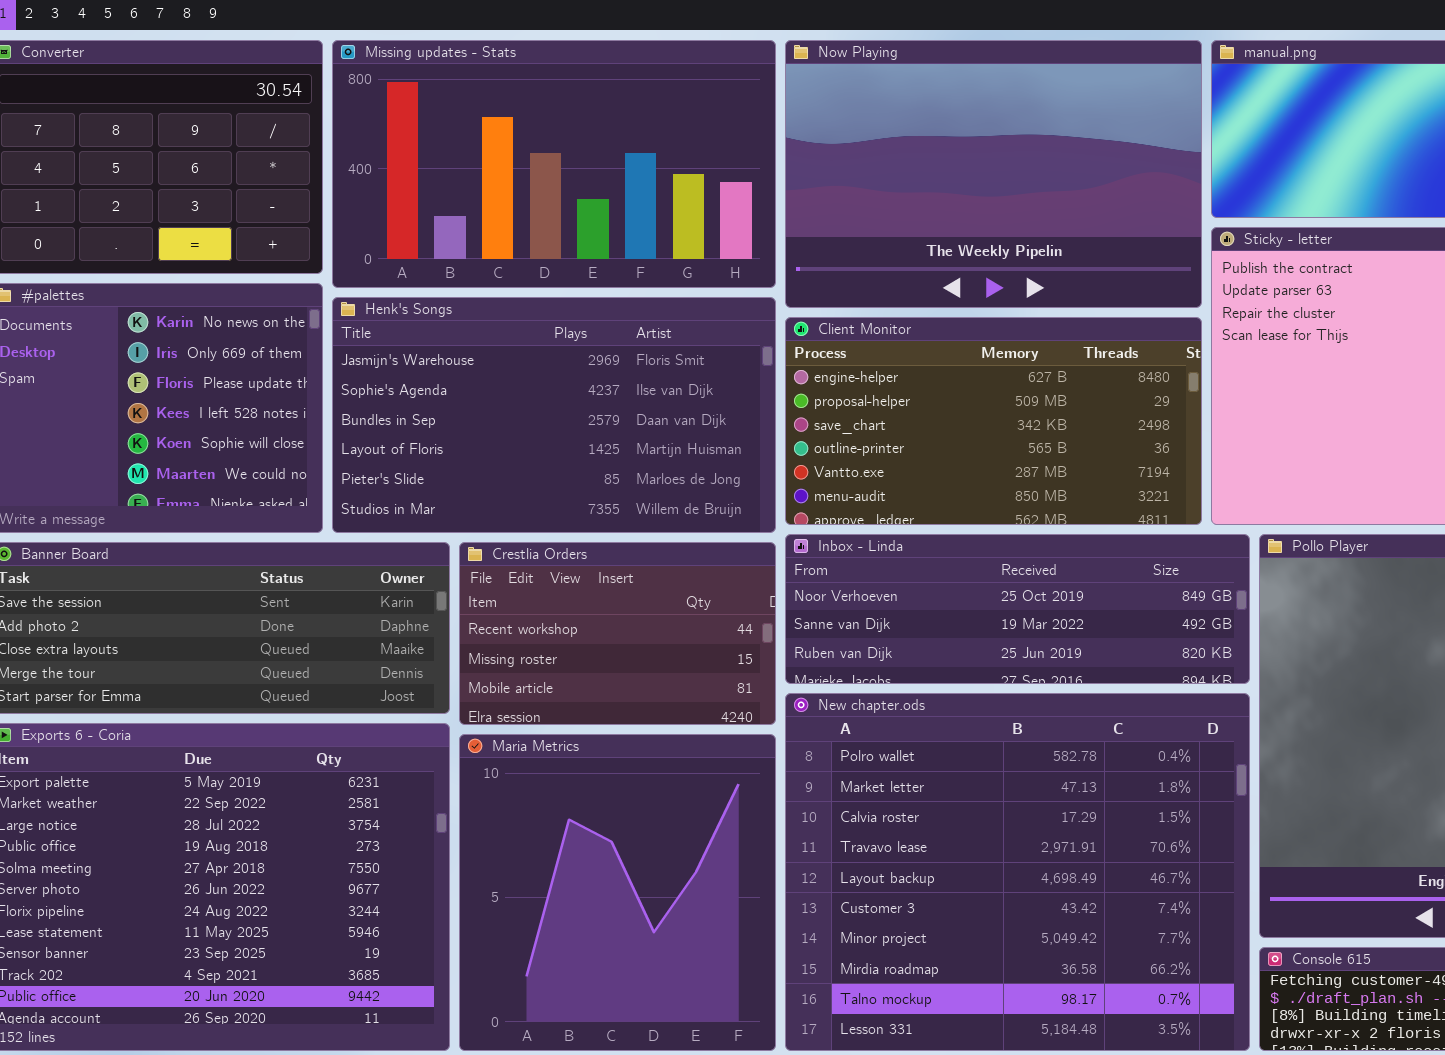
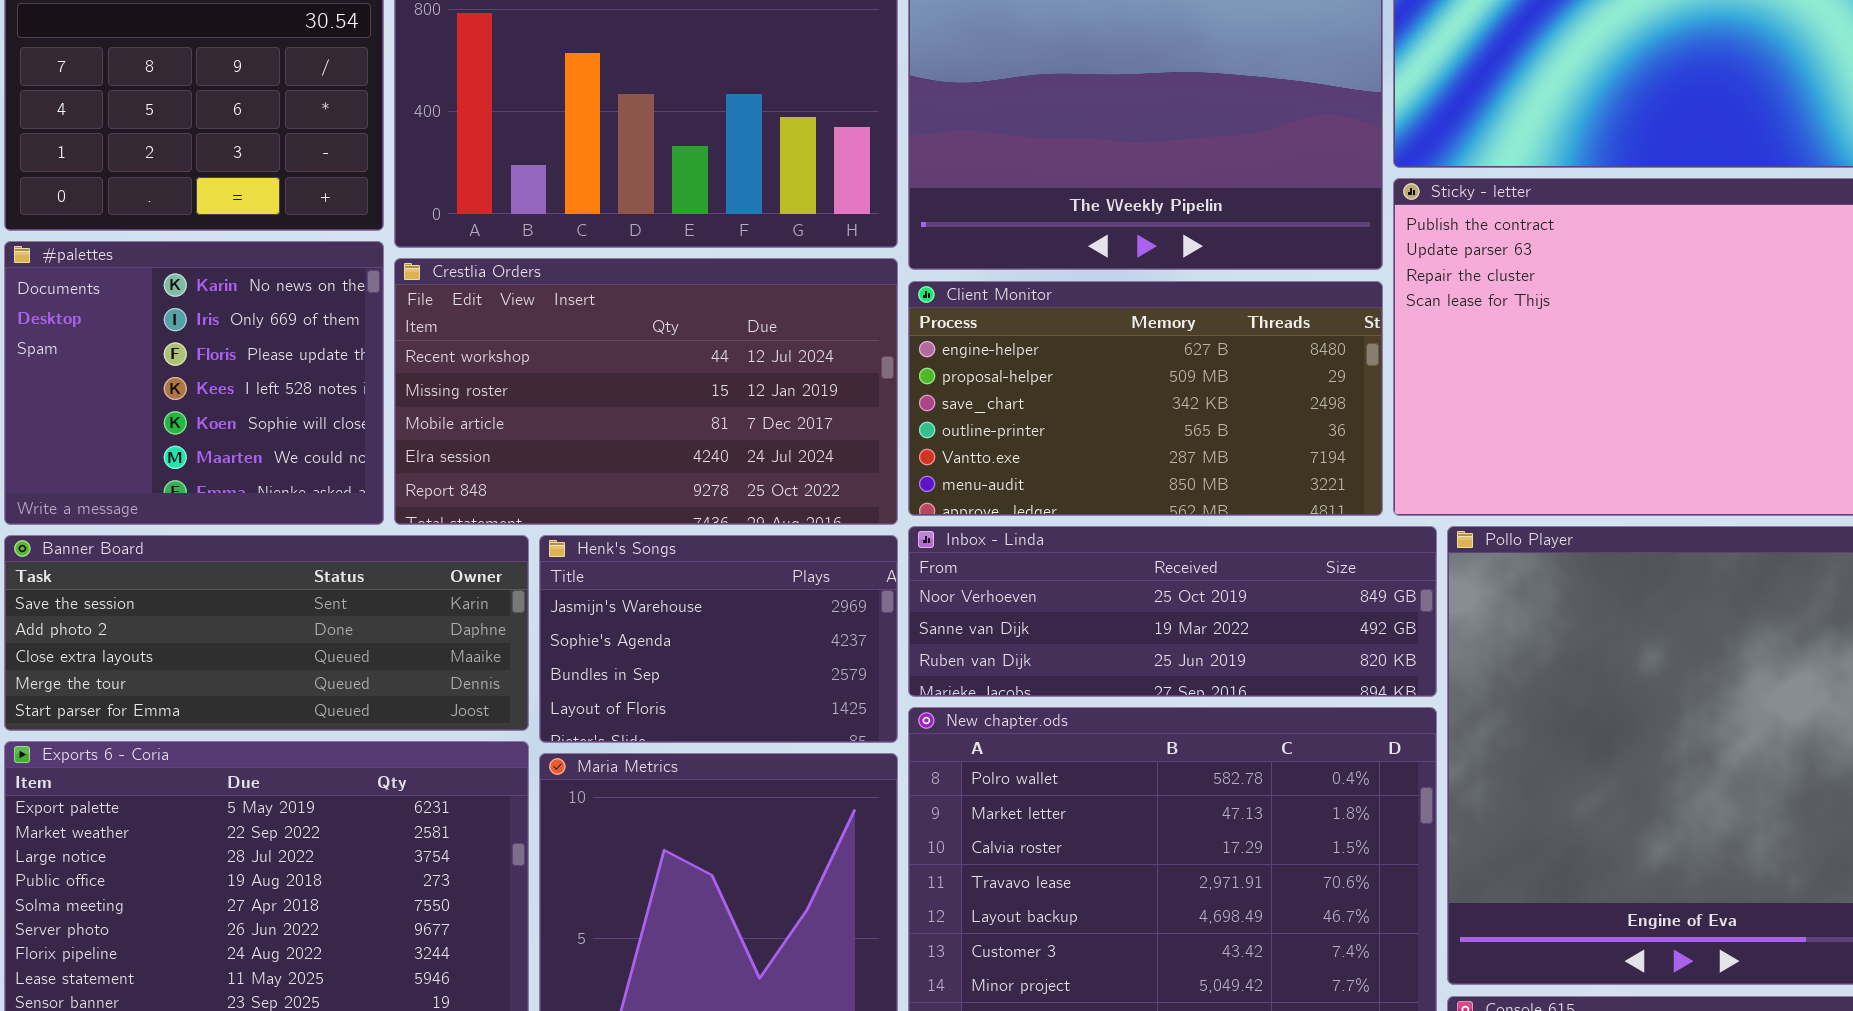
Henk's Songs: [332,297,776,533] -> [539,535,898,743], moved, resized
Crestlia Orders: [459,542,776,725] -> [394,258,898,525], moved, resized

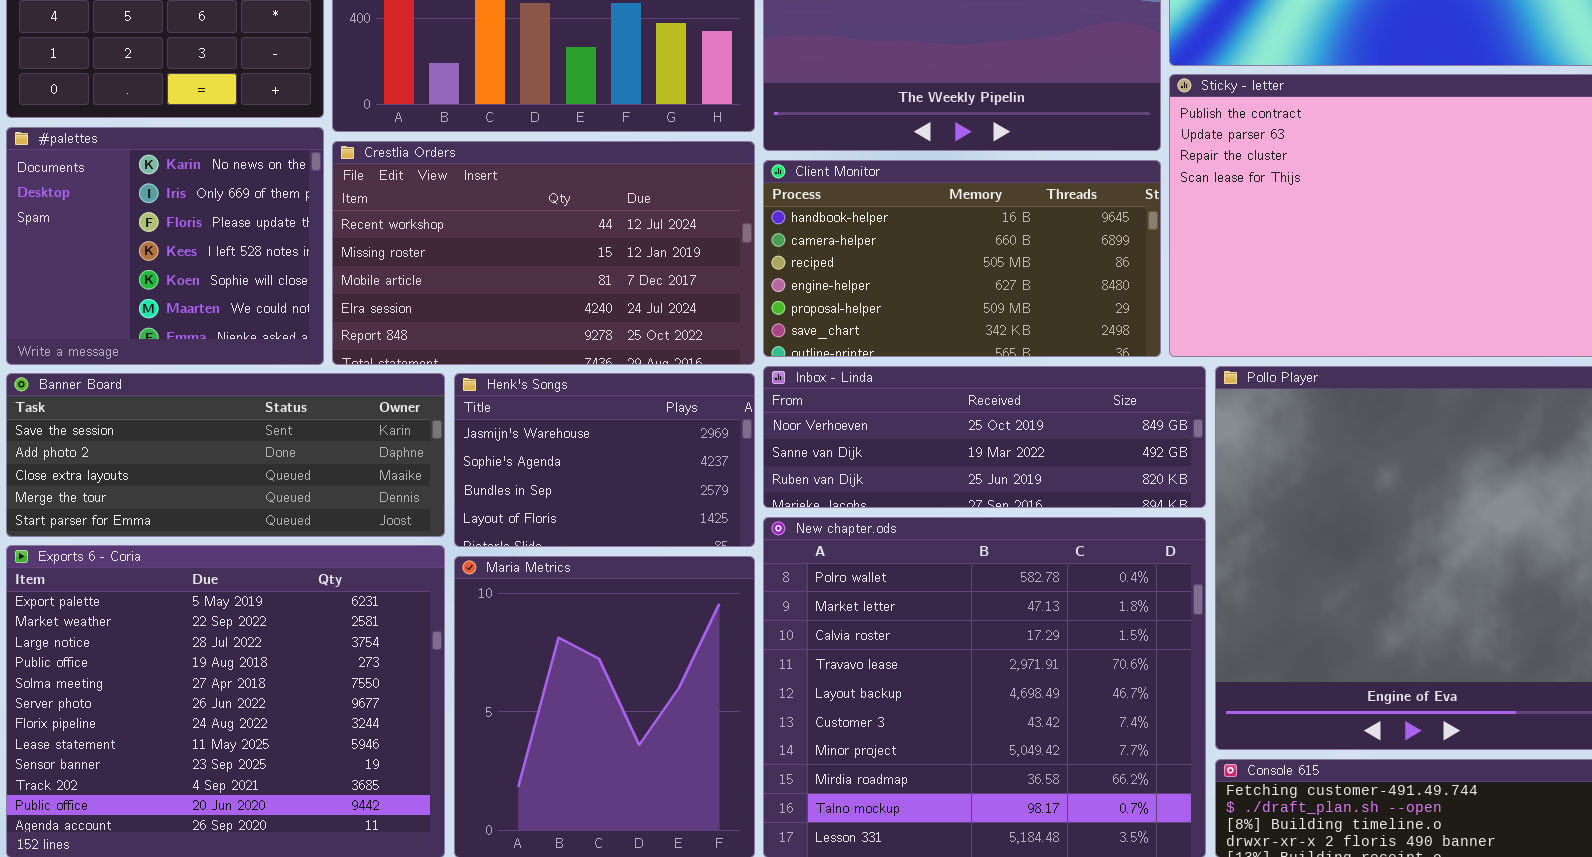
Client Monitor: [908,281,1383,516] -> [763,160,1161,357], scrolled up 3 rows

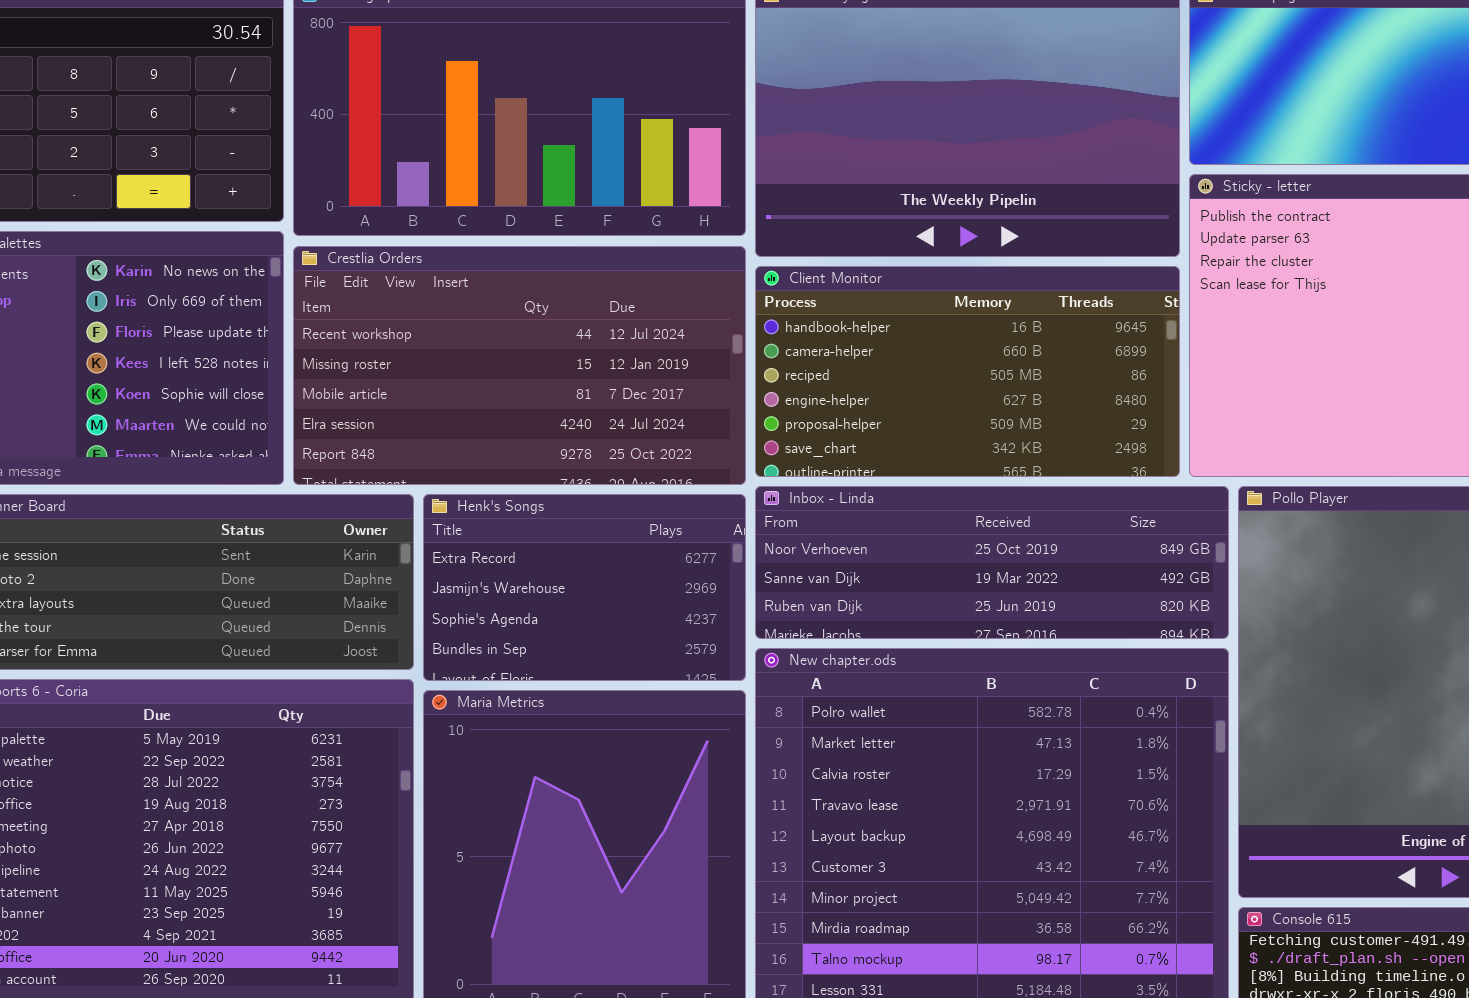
Henk's Songs: [454,373,755,547] -> [423,494,746,681], scrolled up 1 row

